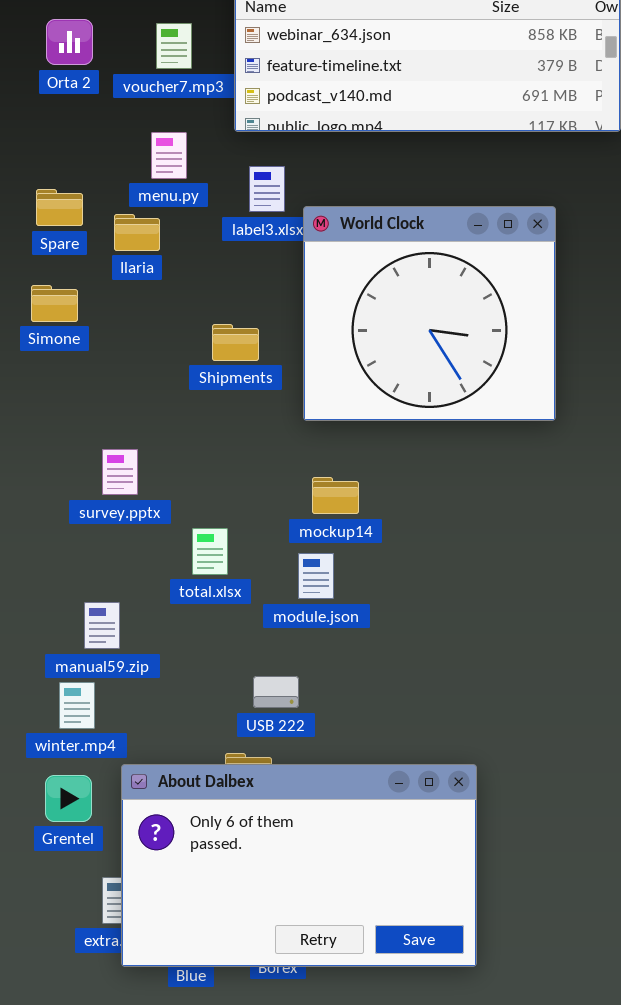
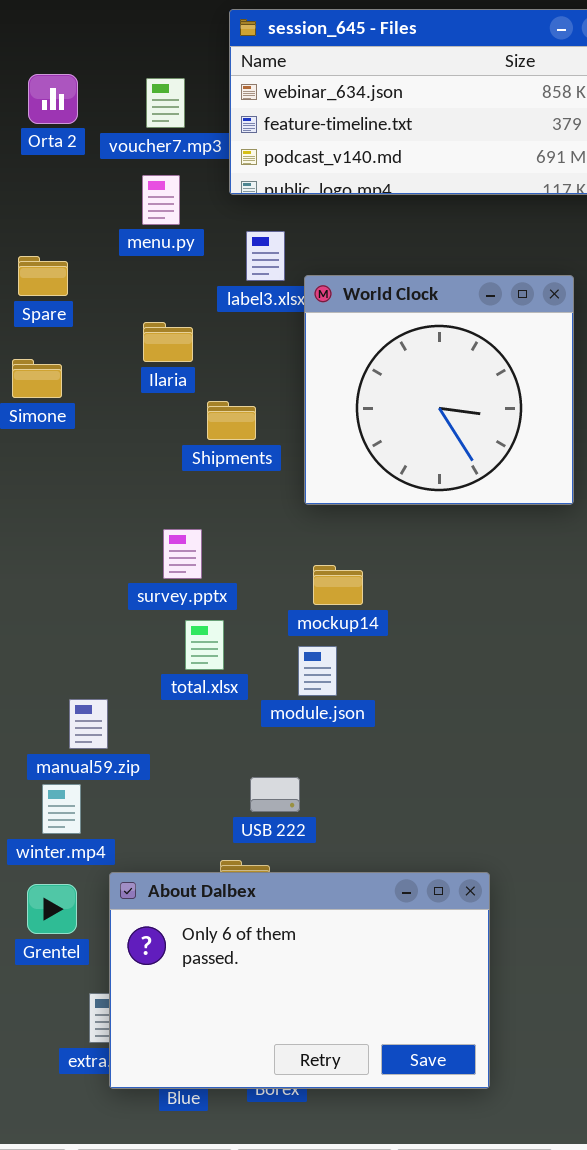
menu.py: [151,132,187,179] -> [142,175,180,225], moved
Ilaria: [114,214,160,251] -> [143,322,193,362], moved
survey.pptx: [102,449,138,495] -> [163,529,202,579], moved

